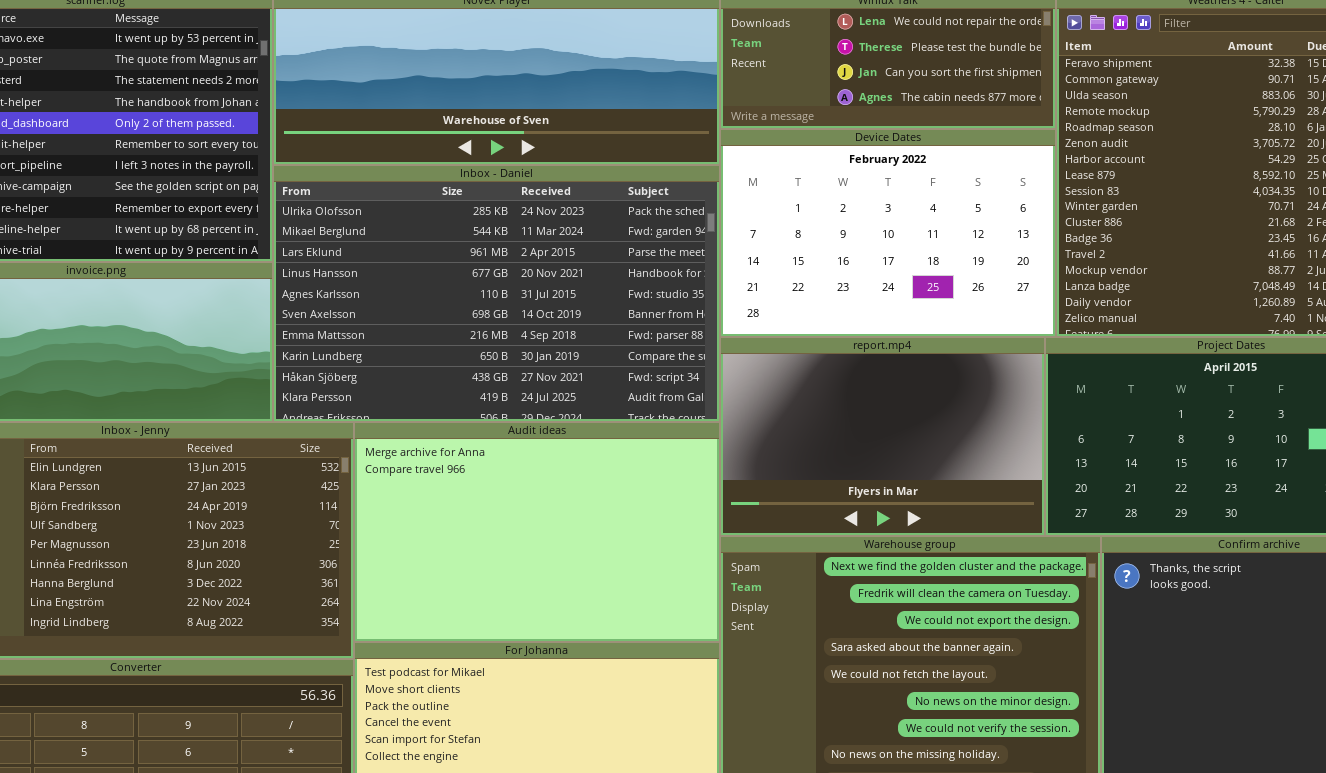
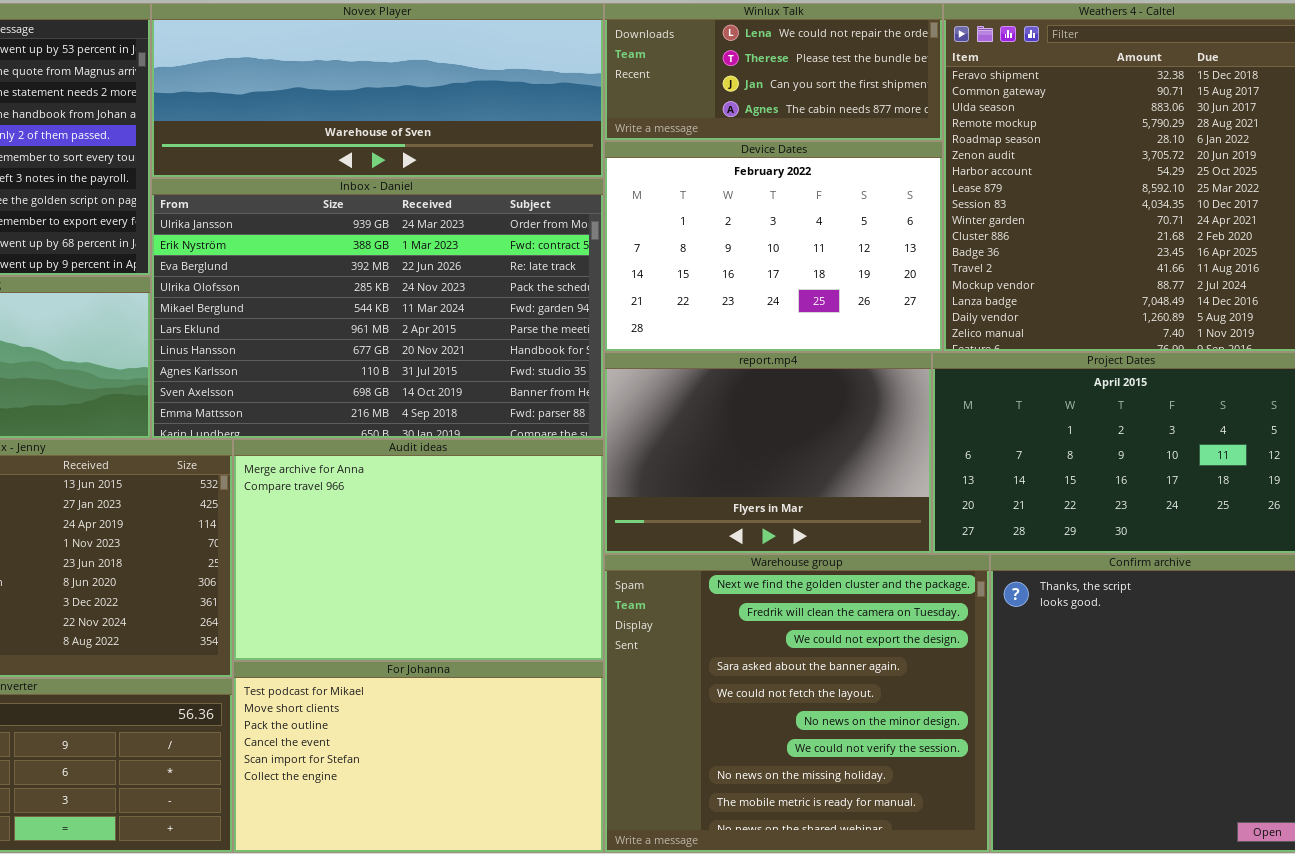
Inbox - Daniel: [273,165,720,422] -> [151,178,604,439], scrolled up 3 rows

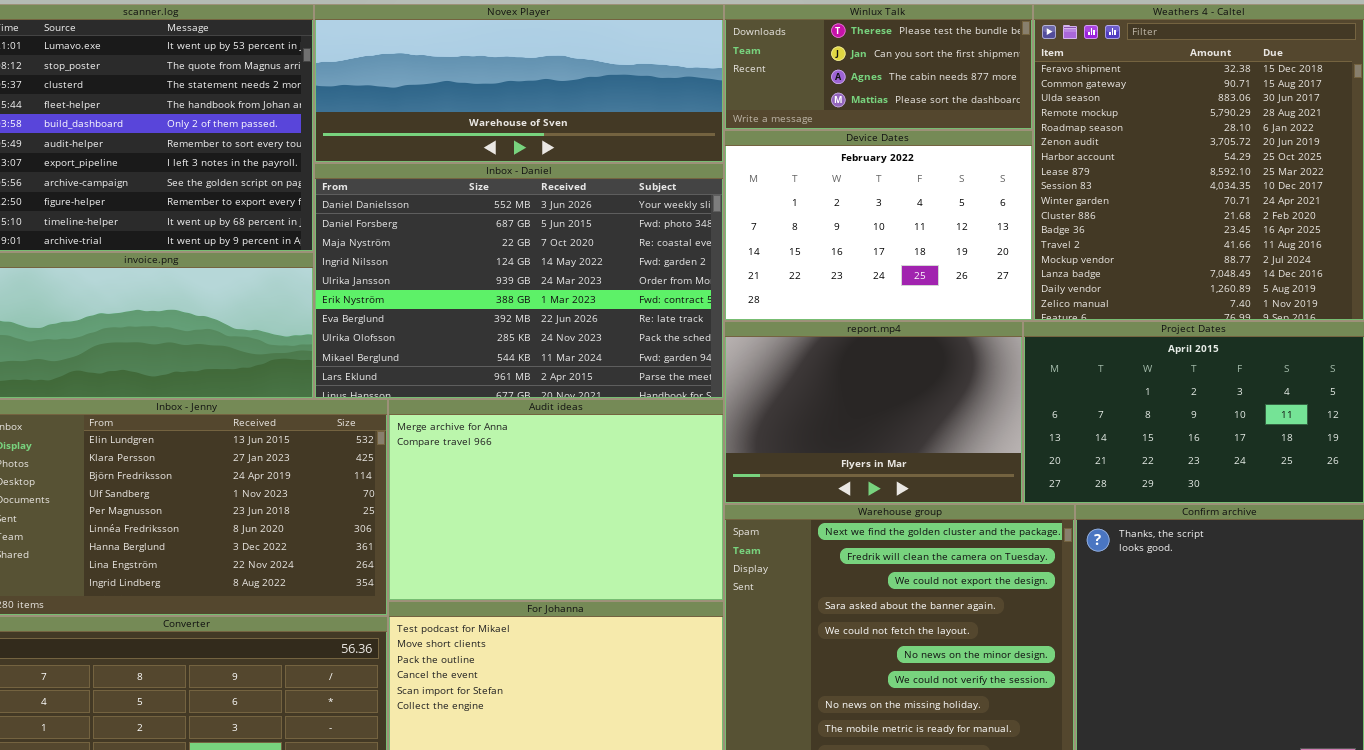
Winlux Talk: [604,3,943,141] -> [724,4,1033,130], scrolled down 1 row
Inbox - Daniel: [151,178,604,439] -> [314,163,724,399], scrolled up 4 rows

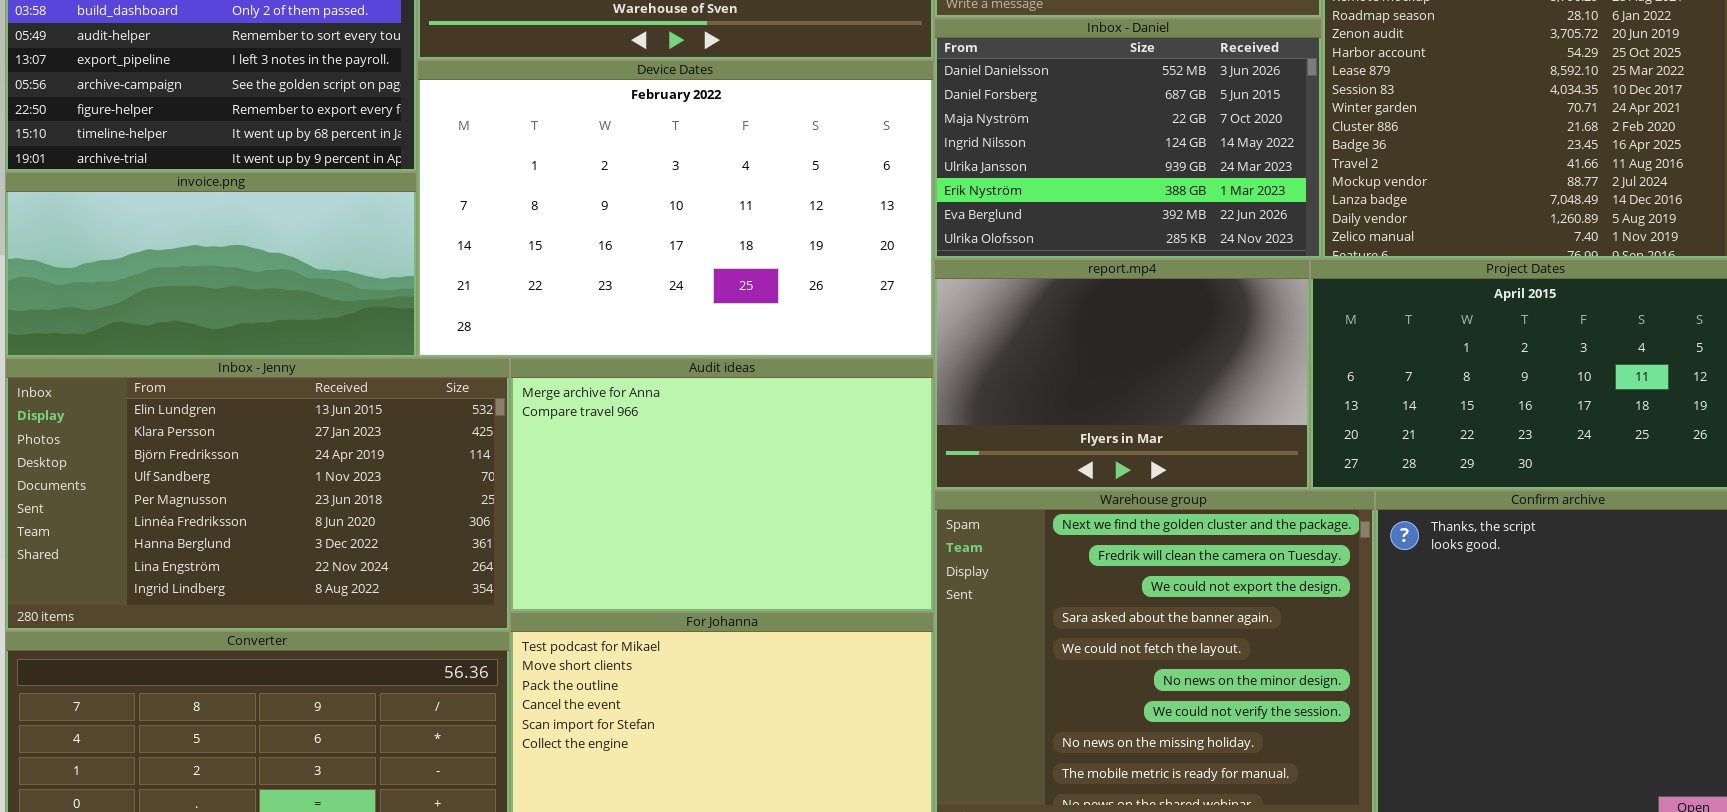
Device Dates: [724,130,1033,321] -> [417,60,934,358], moved, resized
Inbox - Daniel: [314,163,724,399] -> [934,18,1322,259], moved, resized

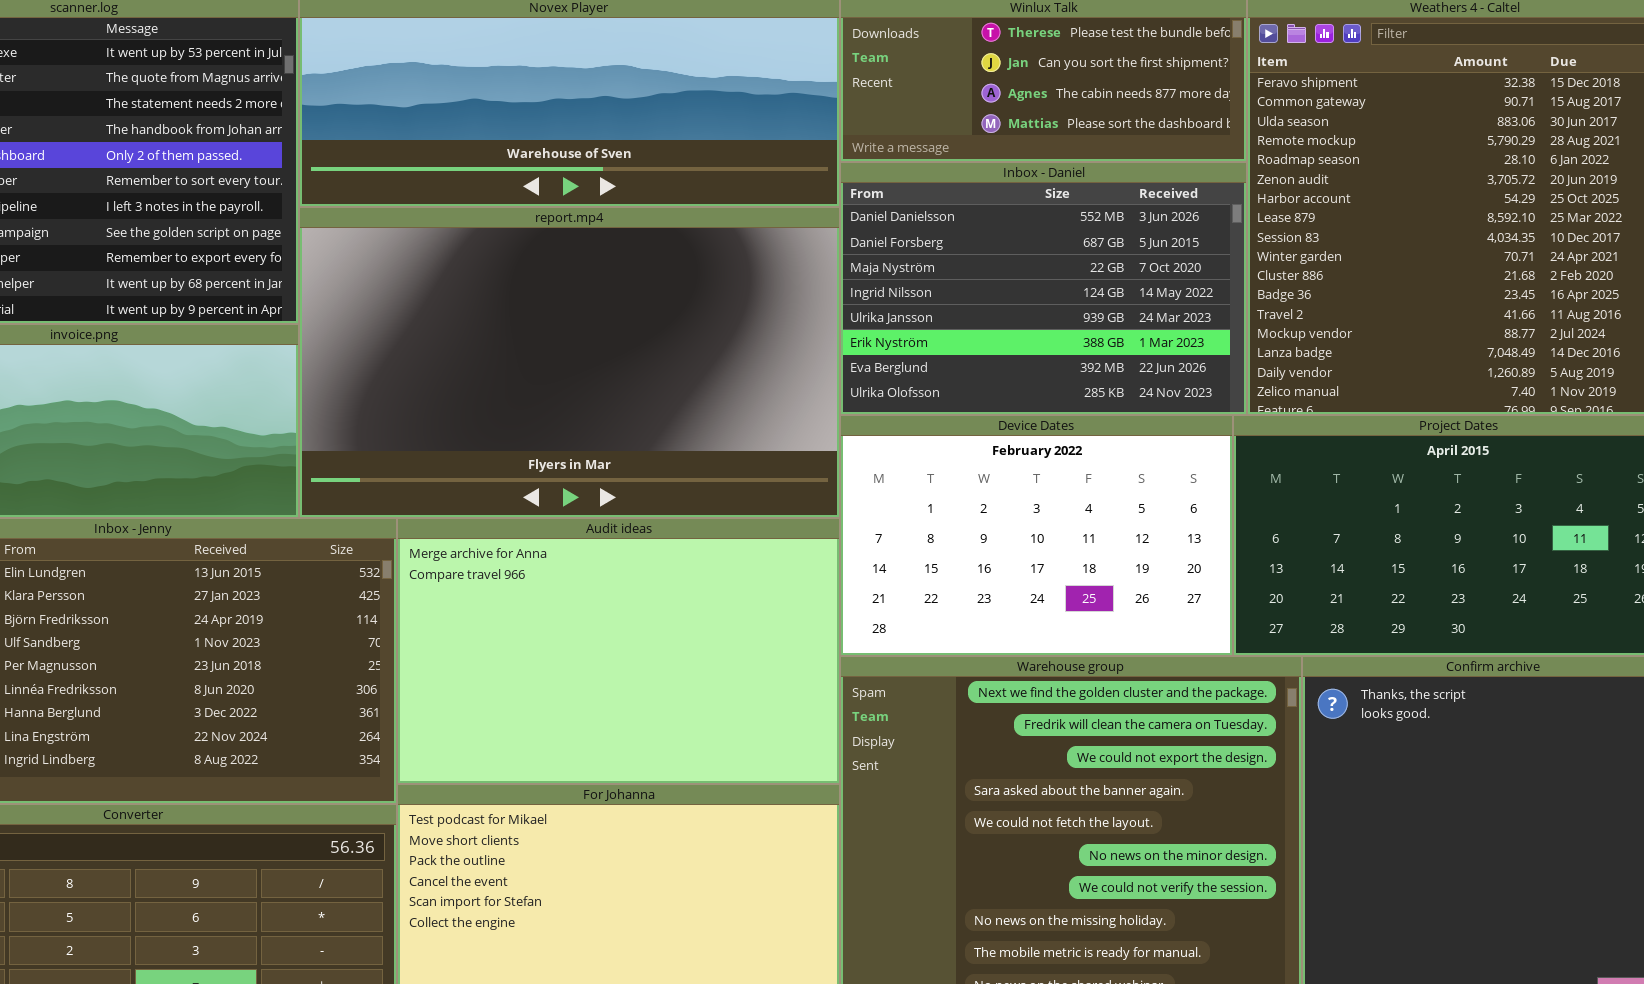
Device Dates: [417,60,934,358] -> [840,415,1233,656], moved, resized
report.mp4: [934,259,1310,490] -> [299,207,840,518], moved, resized

